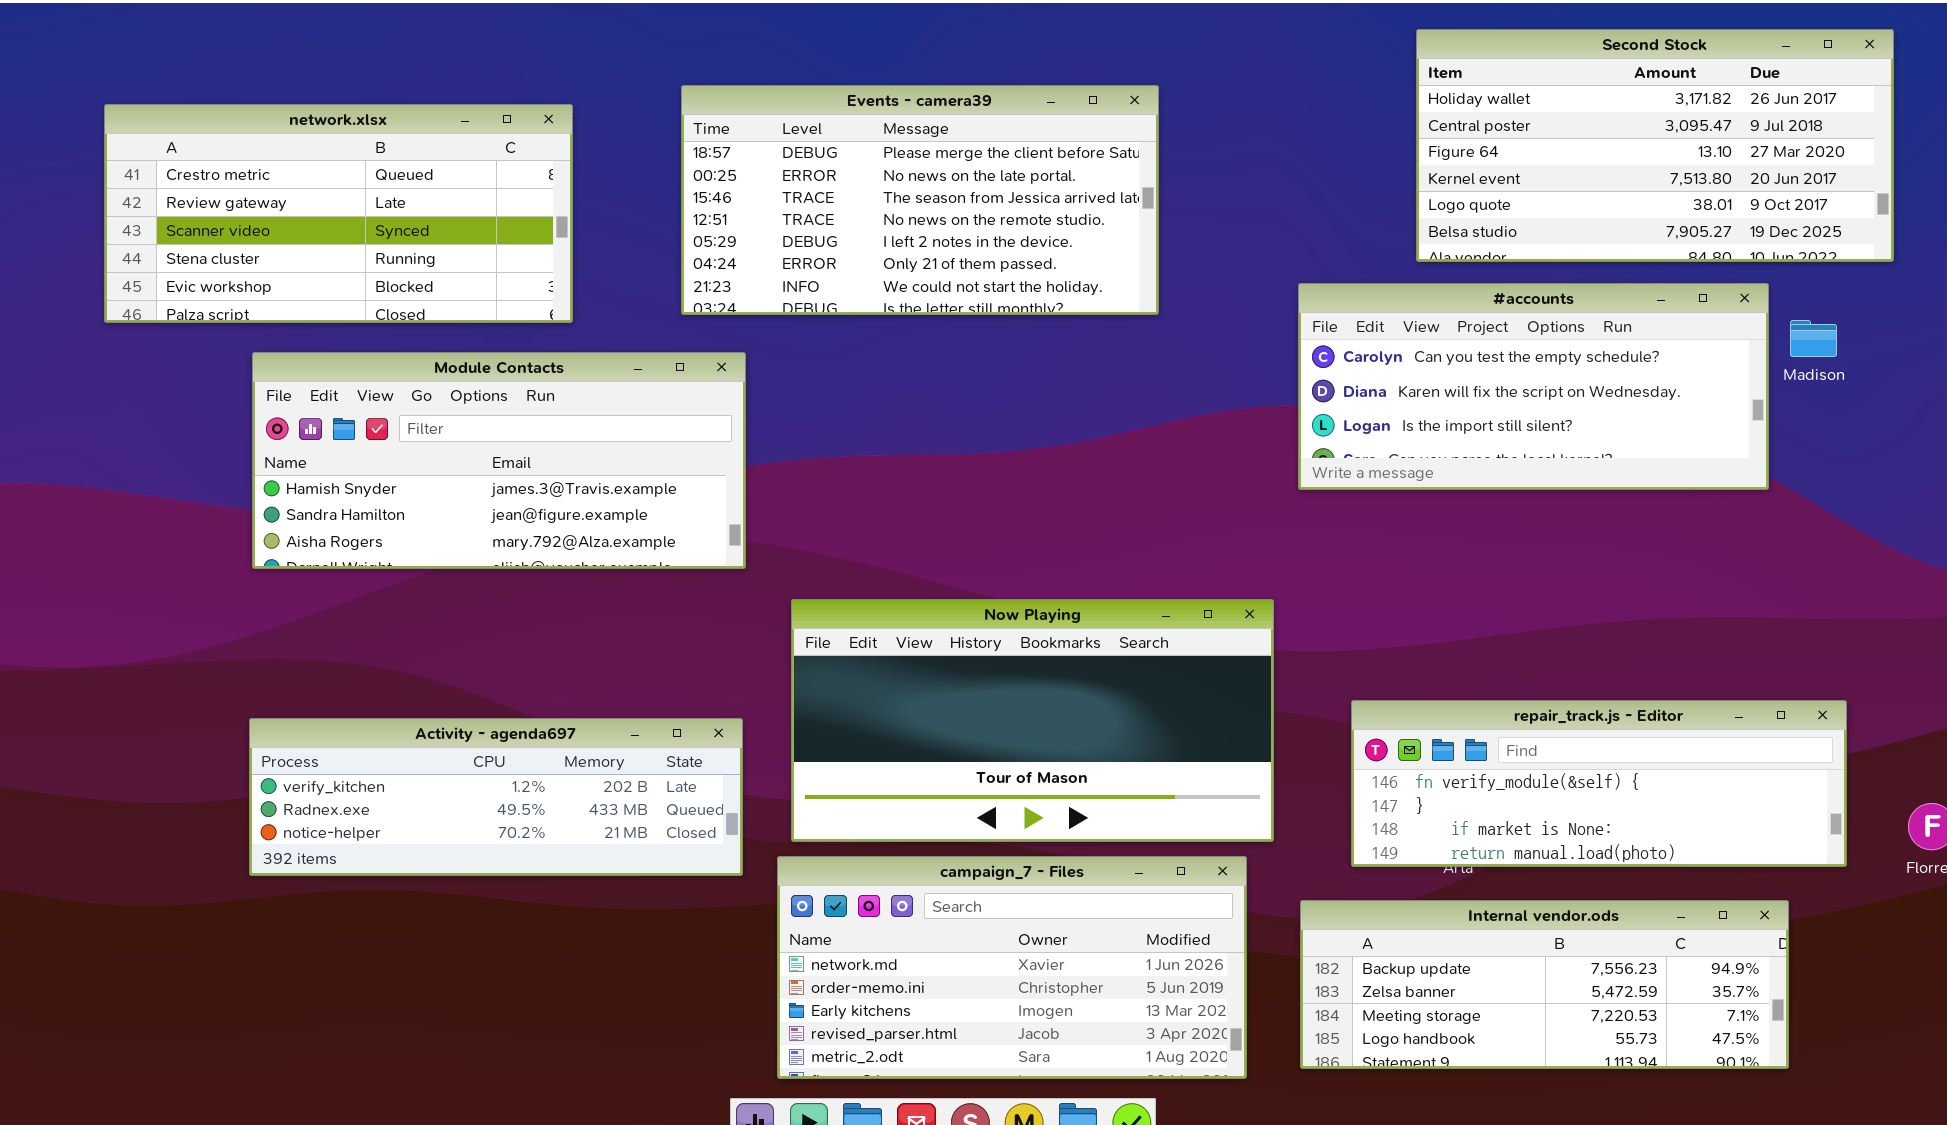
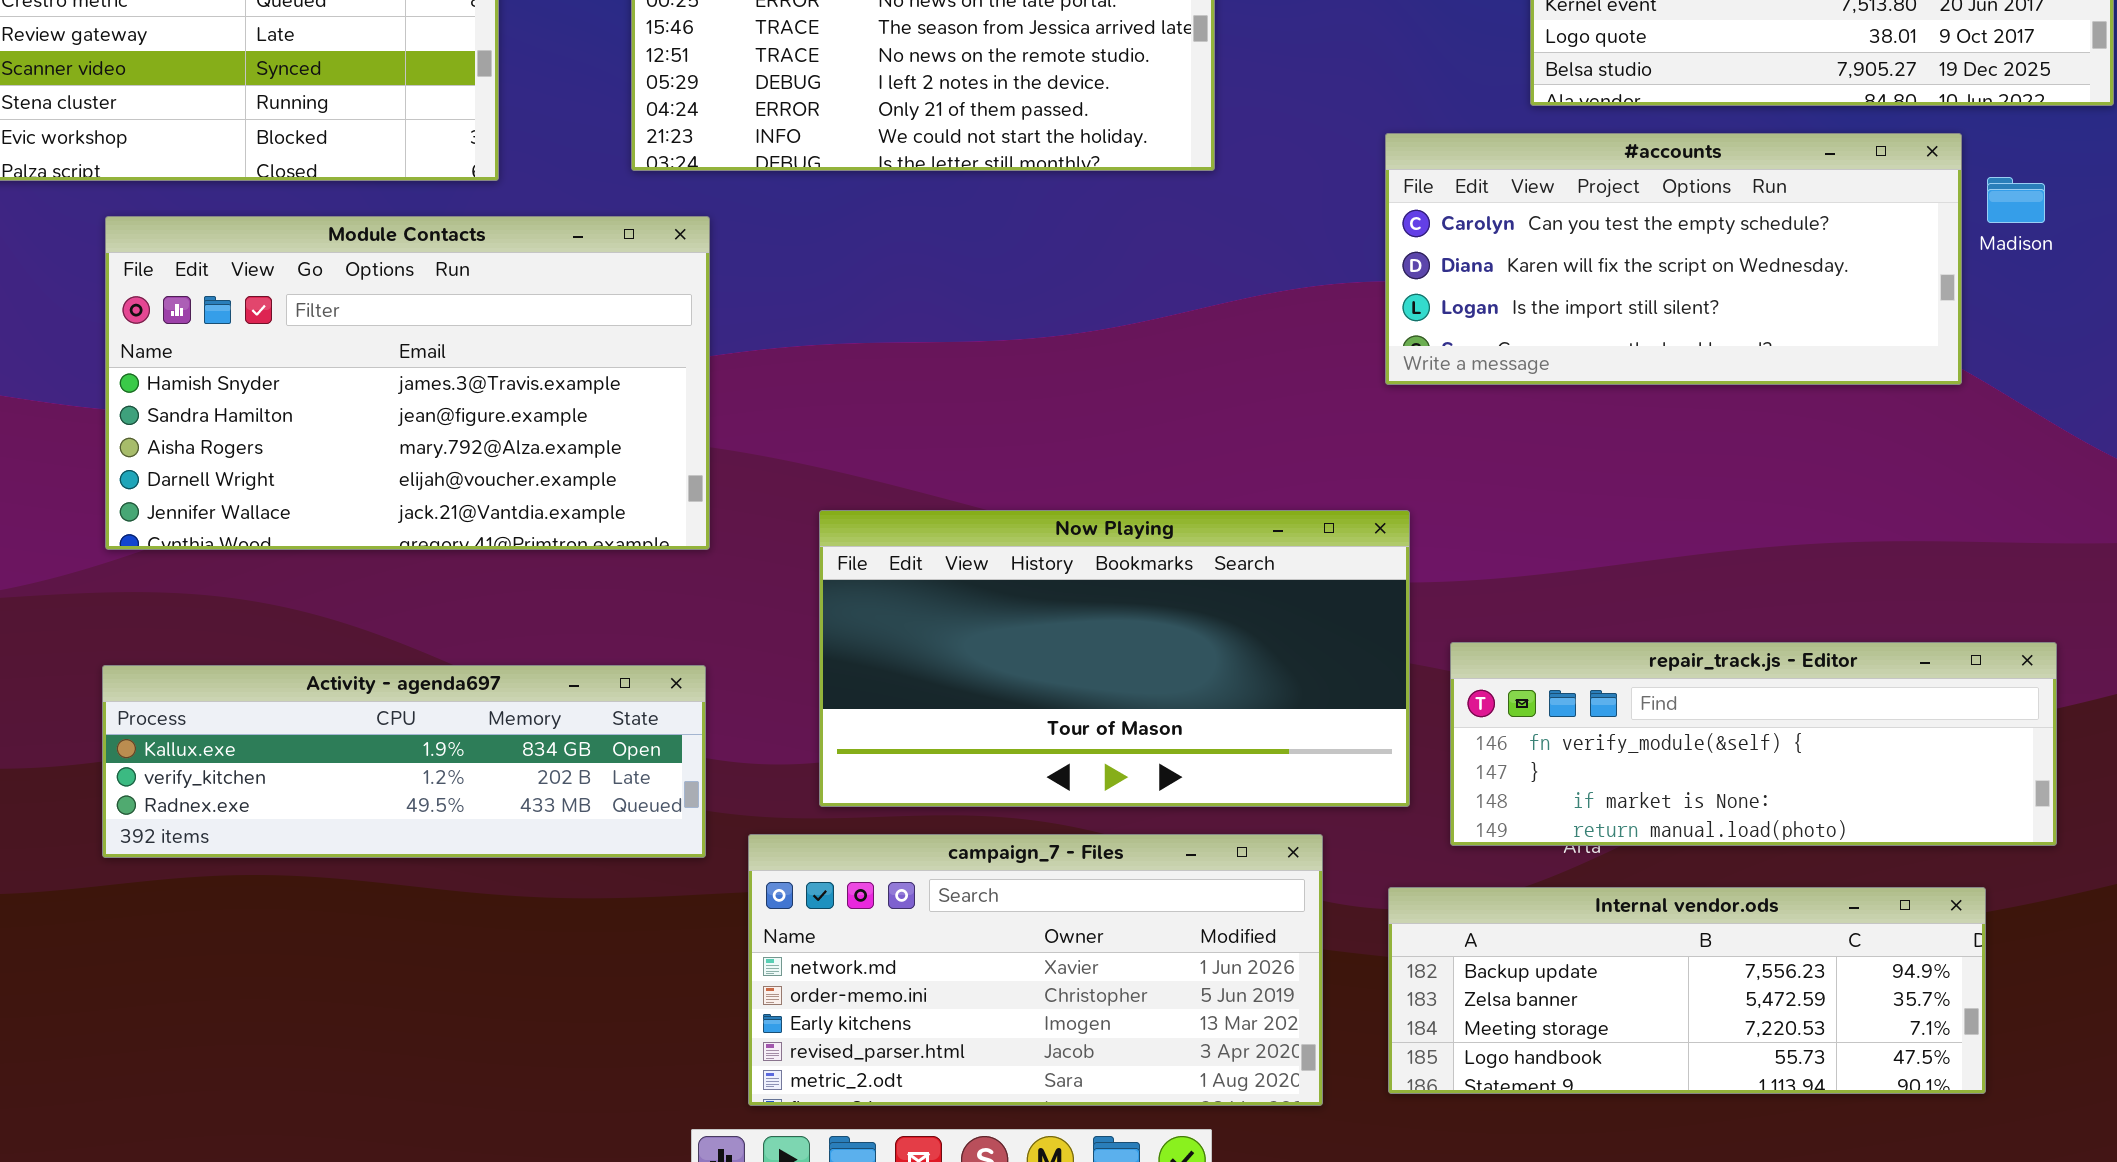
Module Contacts: [252,352,746,569] -> [105,216,710,550], resized
Now Playing: [791,599,1274,842] -> [819,510,1410,807], moved
Activity - agenda697: [249,718,743,876] -> [102,665,706,858], scrolled up 1 row

